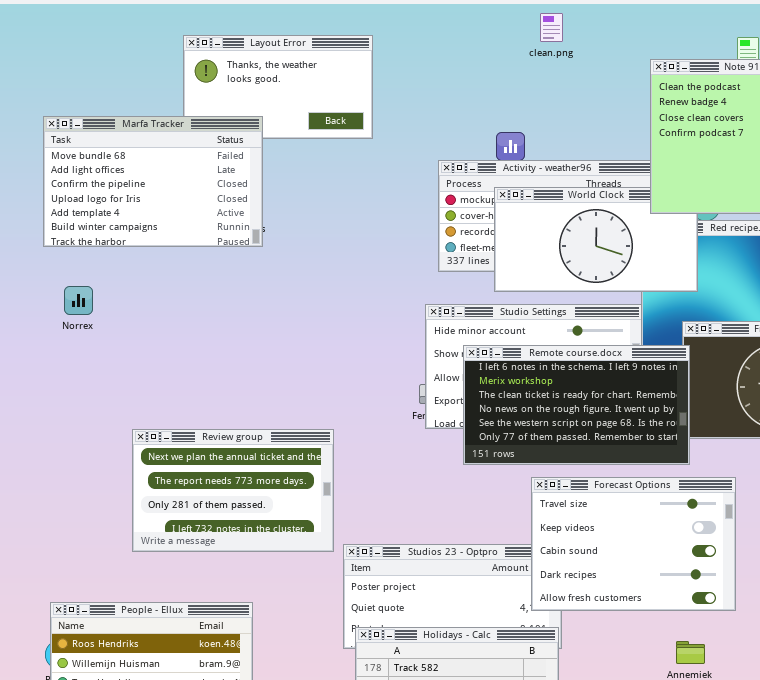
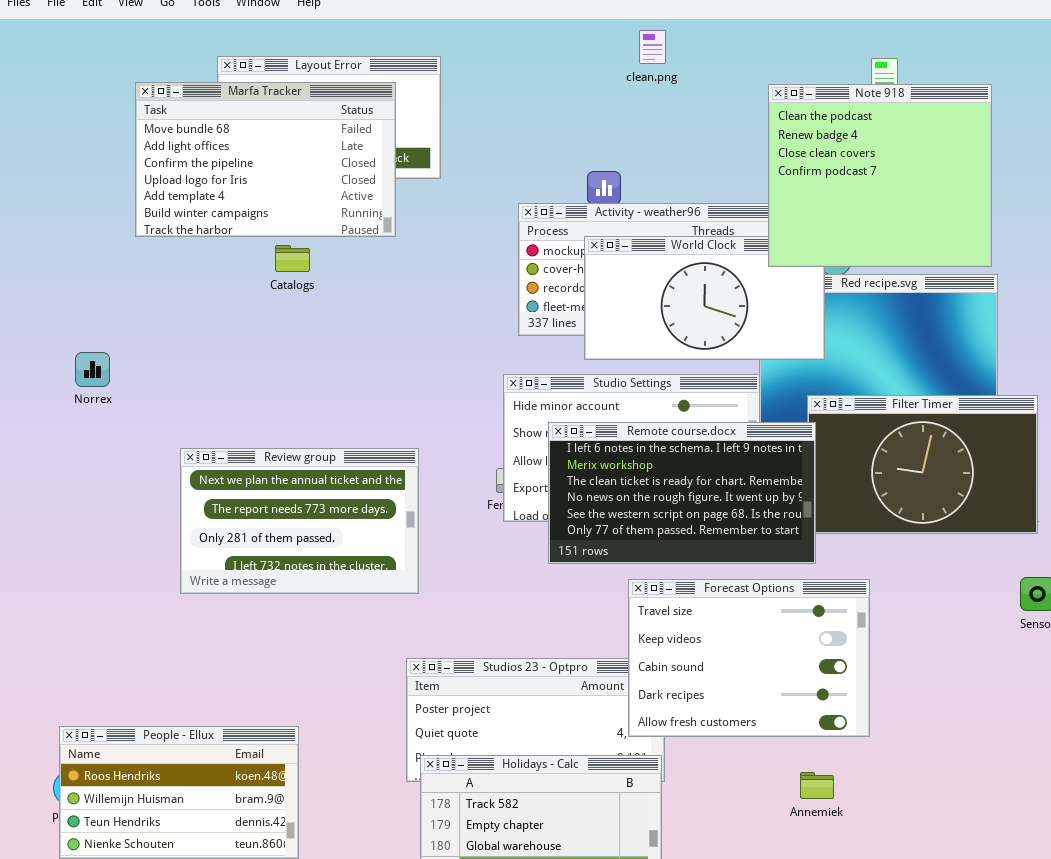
Marfa Tracker: [43,116,263,247] -> [135,82,396,237], moved
Review group: [132,429,334,552] -> [180,448,419,594], moved

